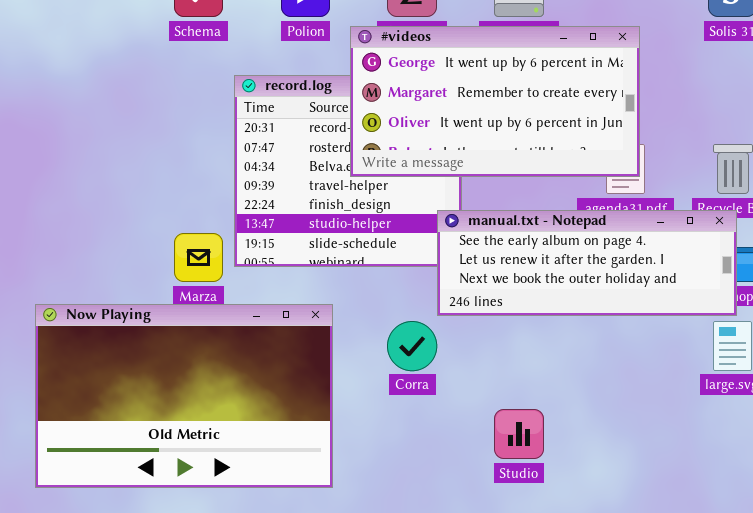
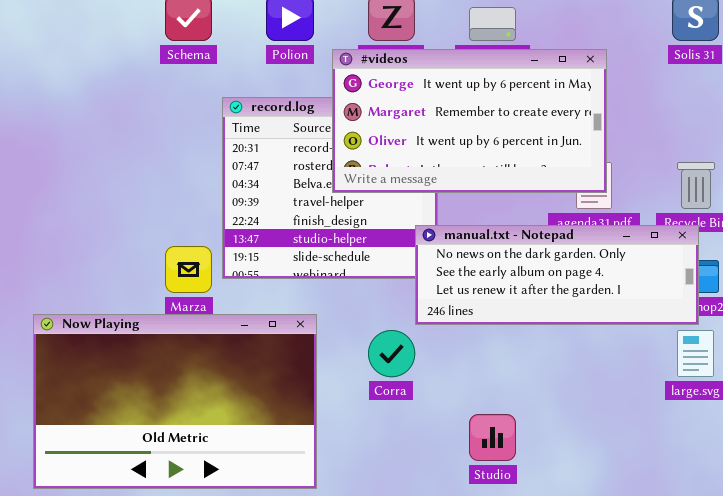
manual.txt - Notepad: [437,210,737,316] -> [415,225,699,325], scrolled up 1 row

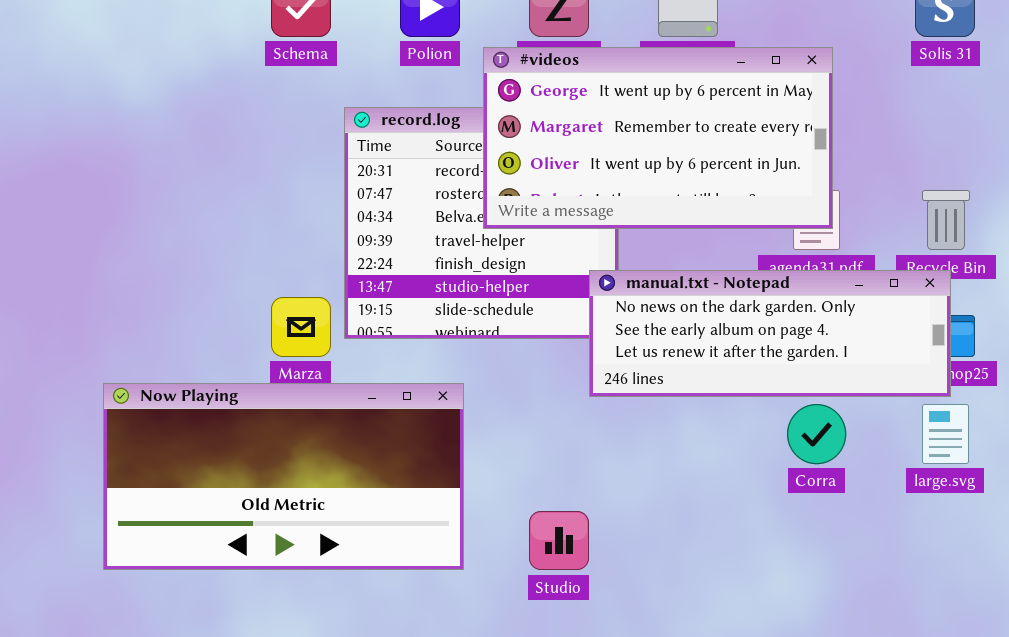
Now Playing: [33,314,317,489] -> [103,383,464,570], resized
Corra: [368,330,415,377] -> [787,404,846,464], moved
Studio: [469,414,516,461] -> [529,511,589,570], moved

